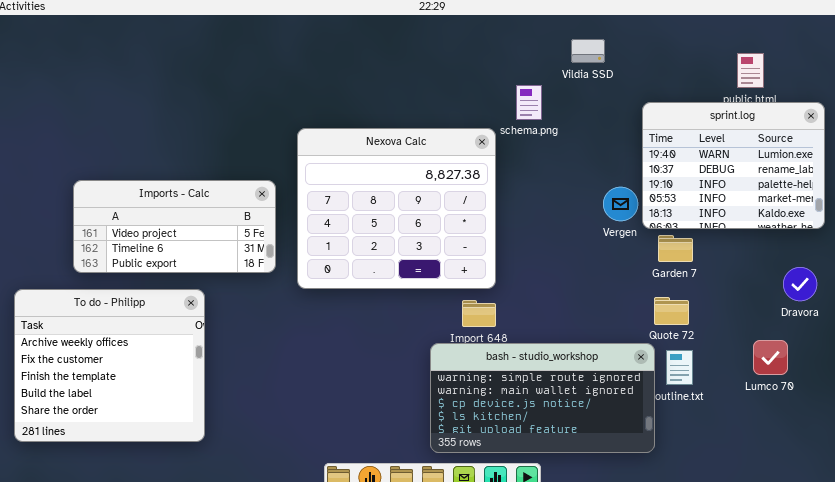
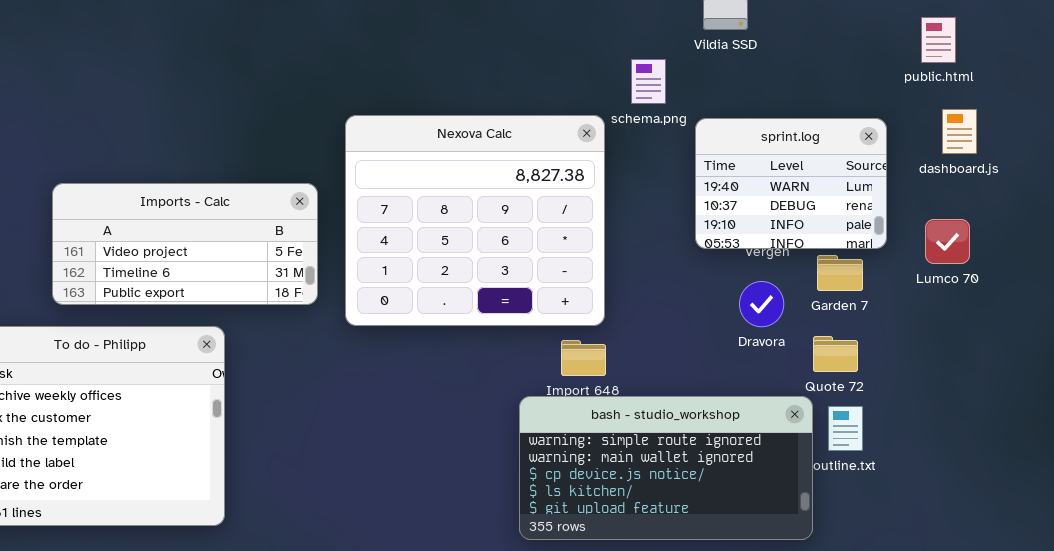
sprint.log: [642,102,825,229] -> [695,118,887,249], moved, resized
Dravora: [783,267,817,301] -> [739,281,784,327], moved
Lumco 70: [753,340,788,375] -> [925,219,970,264], moved

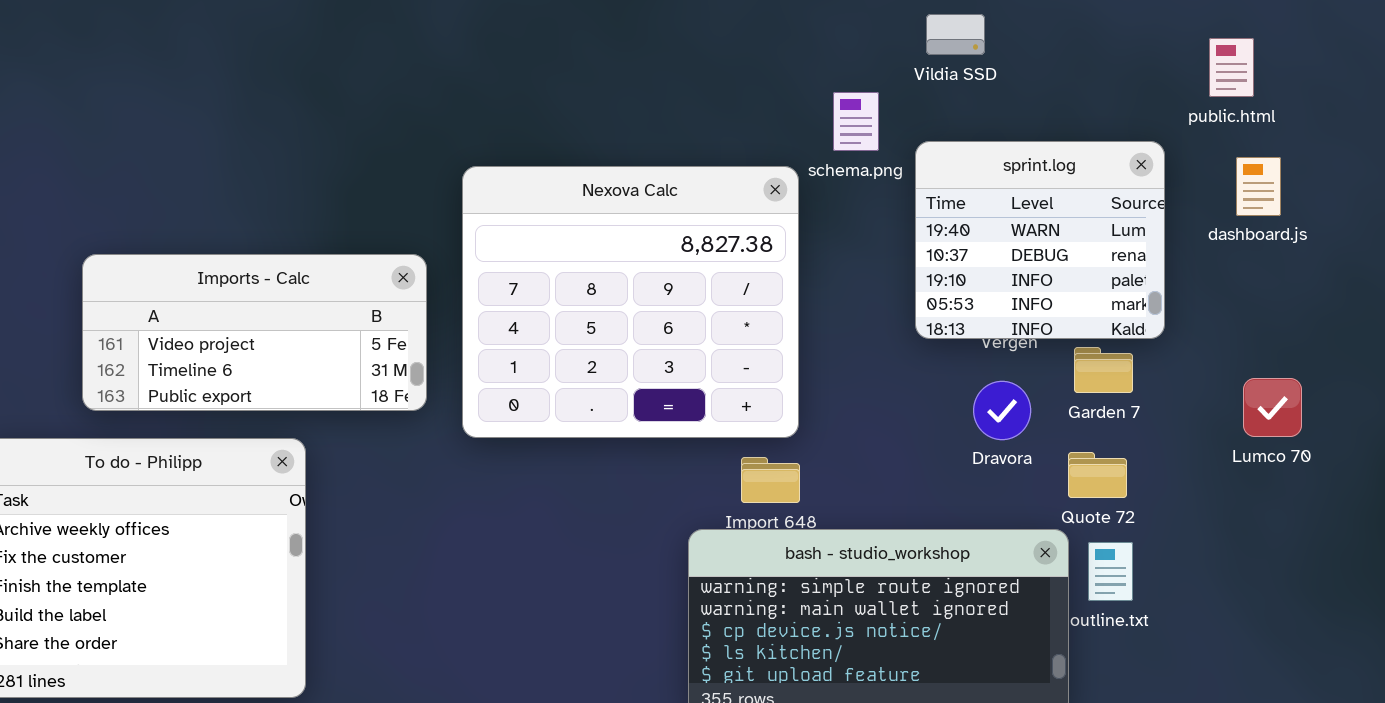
sprint.log: [695,118,887,249] -> [915,141,1165,339], resized
Lumco 70: [925,219,970,264] -> [1243,378,1302,437], moved

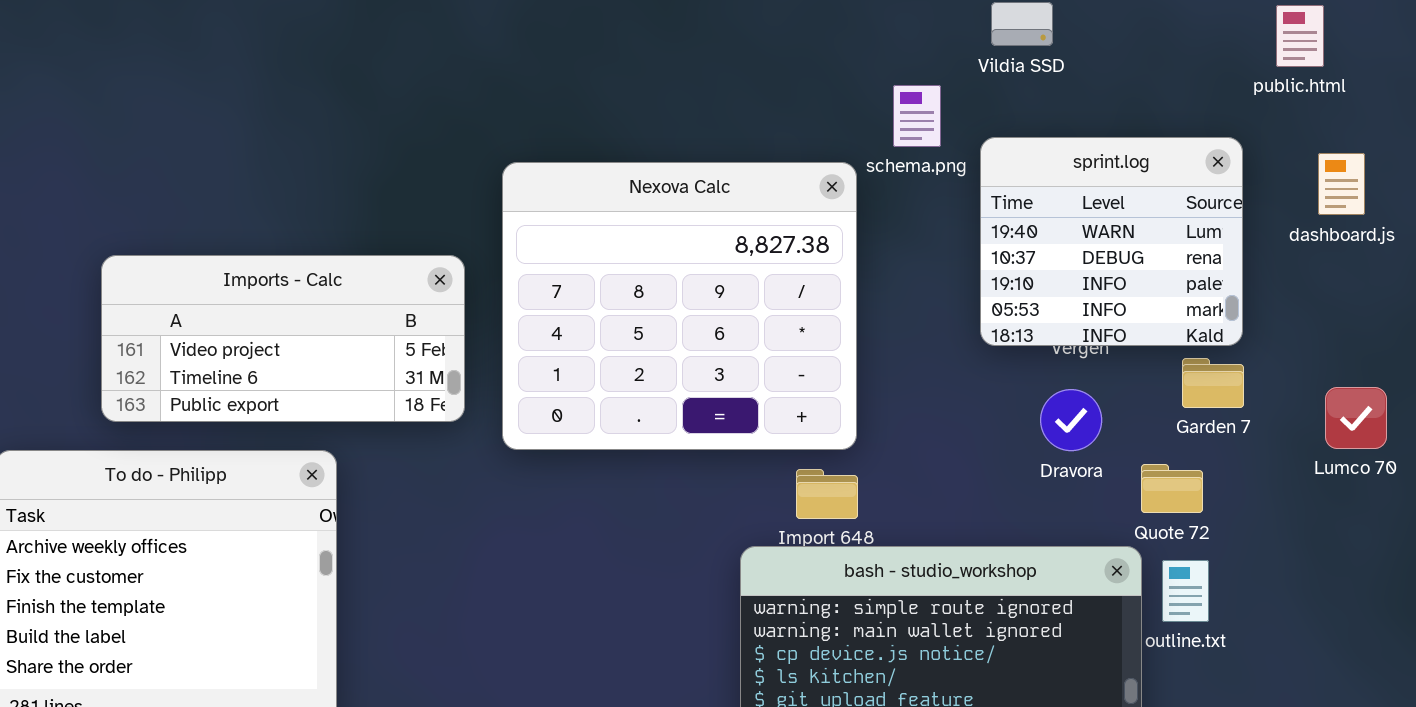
public.html: [1209,38,1254,97] -> [1276,5,1324,67], moved
Garden 7: [1074,347,1133,393] -> [1182,358,1244,408], moved

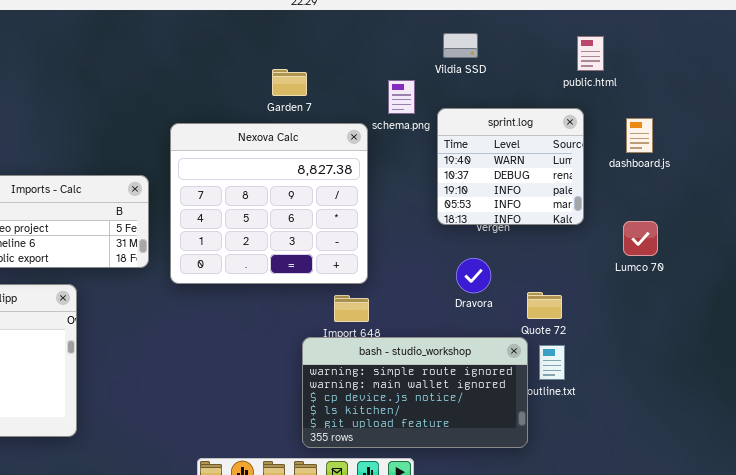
public.html: [1276,5,1324,67] -> [577,36,604,71], moved
Garden 7: [1182,358,1244,408] -> [272,69,307,96], moved
Lumco 70: [1325,387,1387,449] -> [623,221,658,256], moved
Dravora: [1040,389,1102,451] -> [456,258,491,293], moved

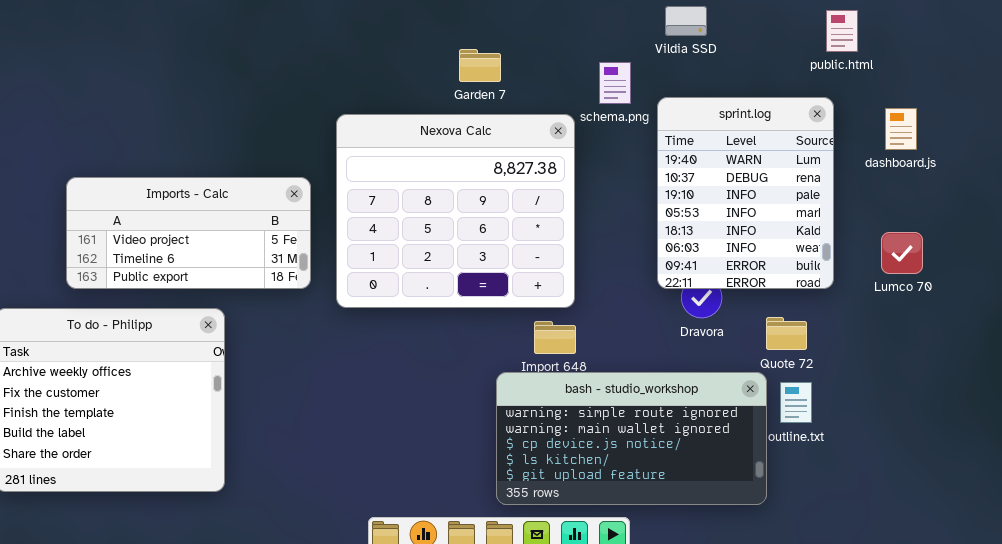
sprint.log: [437,108,584,225] -> [657,97,834,289], resized

